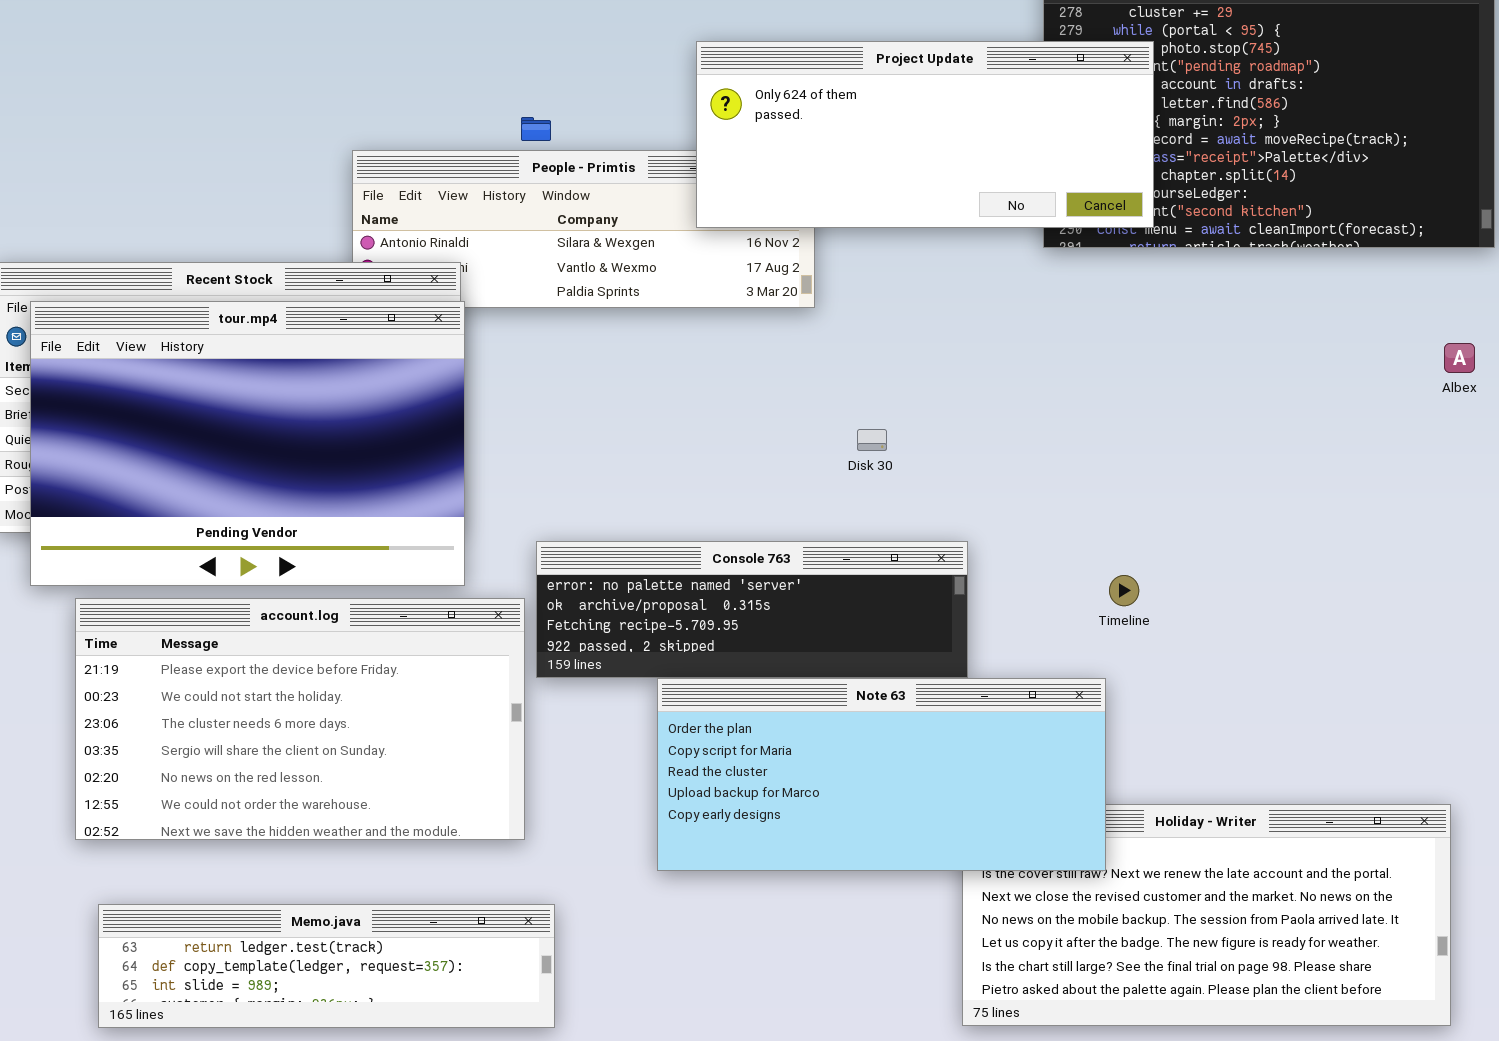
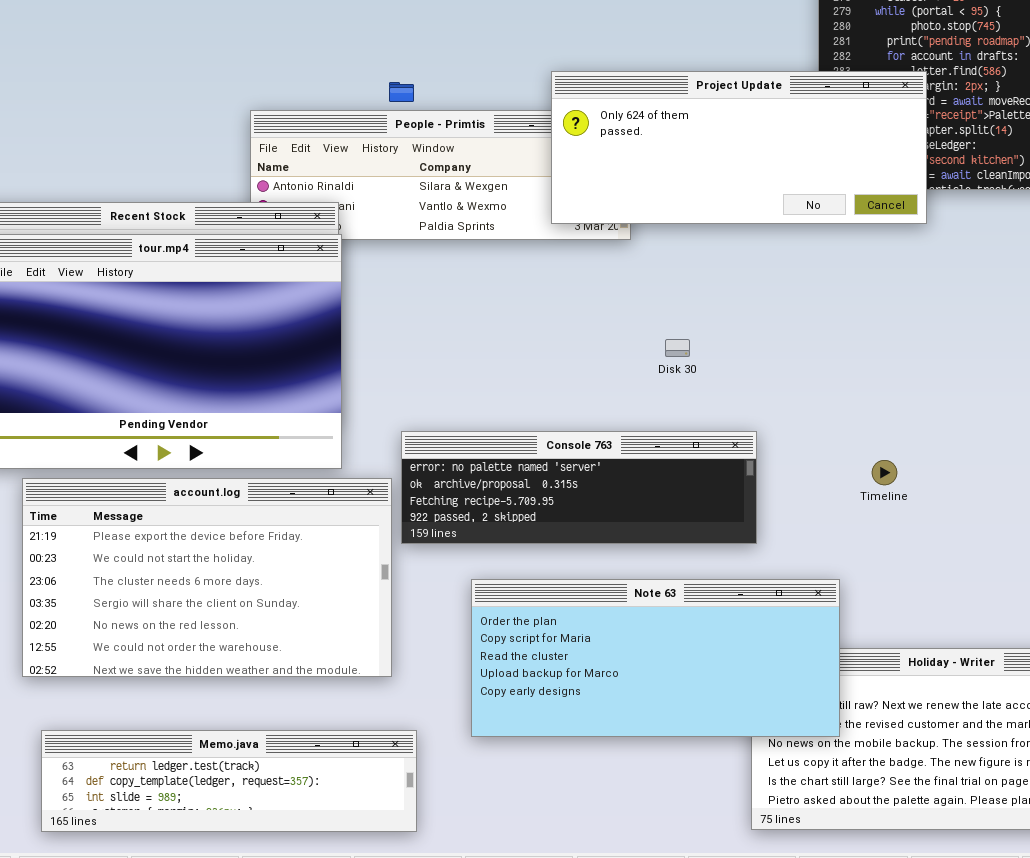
Project Update: [696,41,1154,228] -> [551,71,927,224], moved
Note 63: [657,678,1106,871] -> [471,579,840,737], moved

